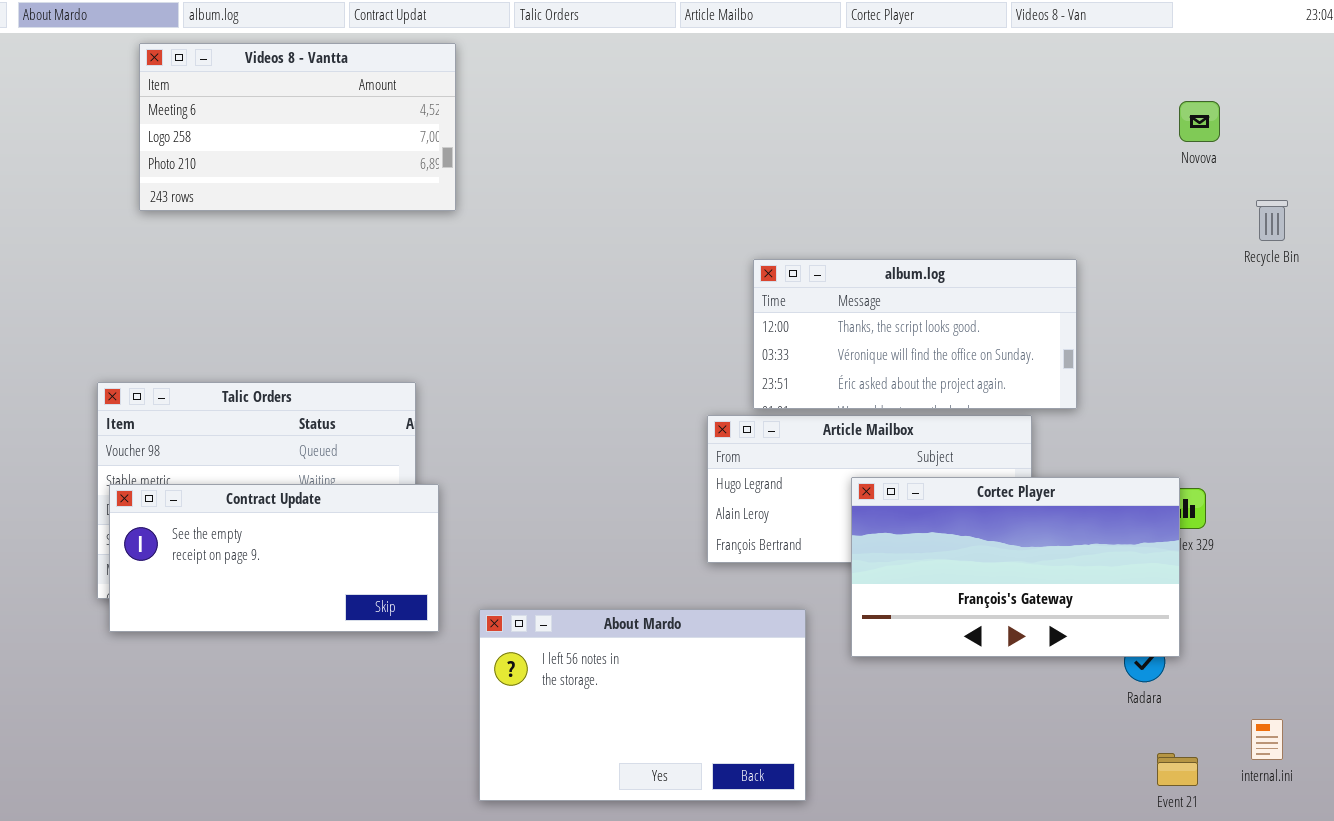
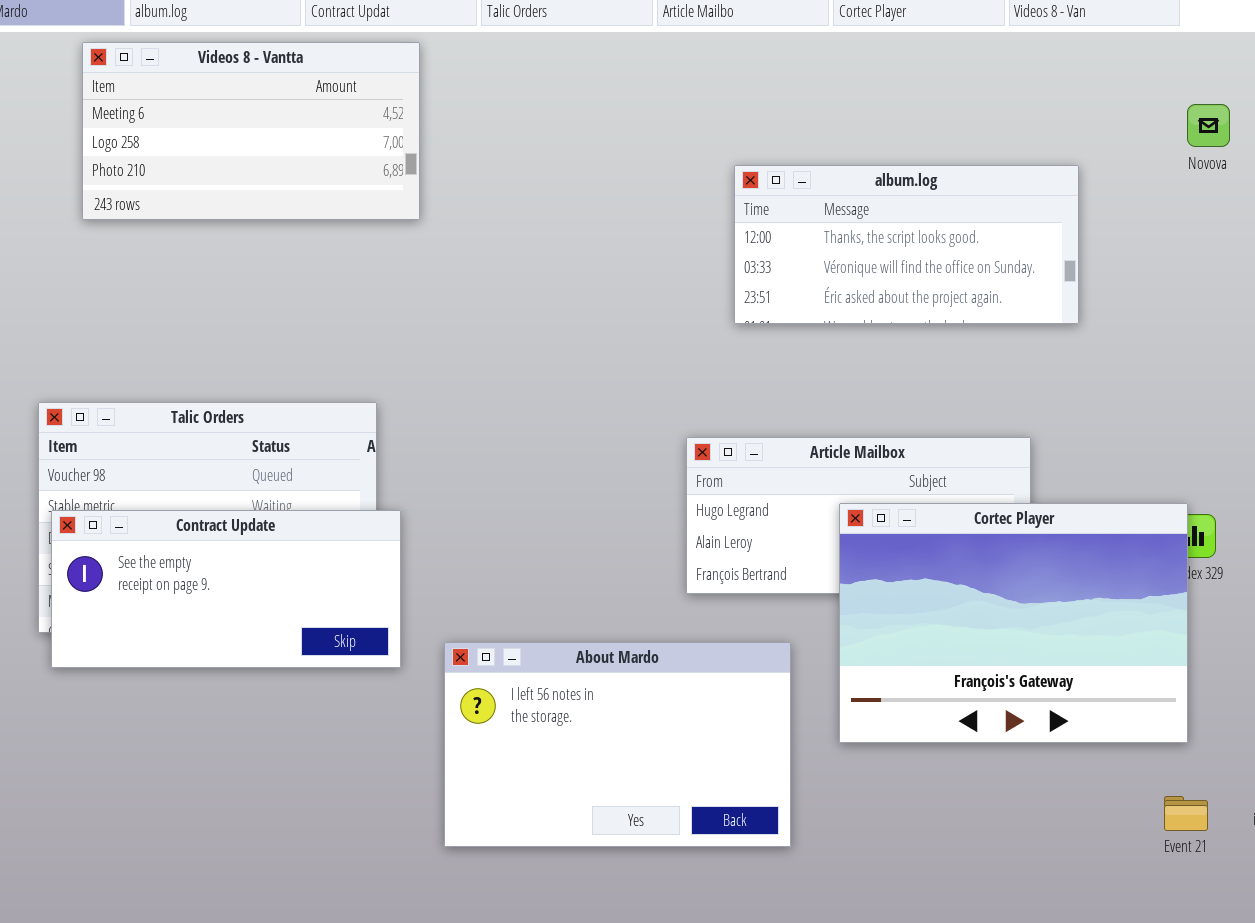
album.log: [753,259,1077,409] -> [734,165,1079,324], moved
Cortec Player: [851,477,1180,657] -> [839,503,1188,743], resized

